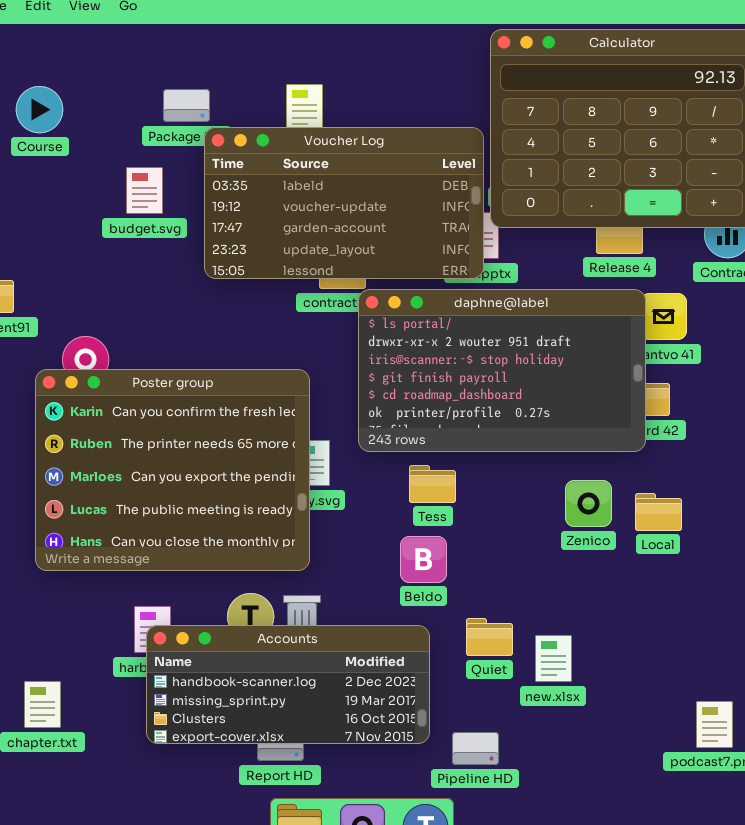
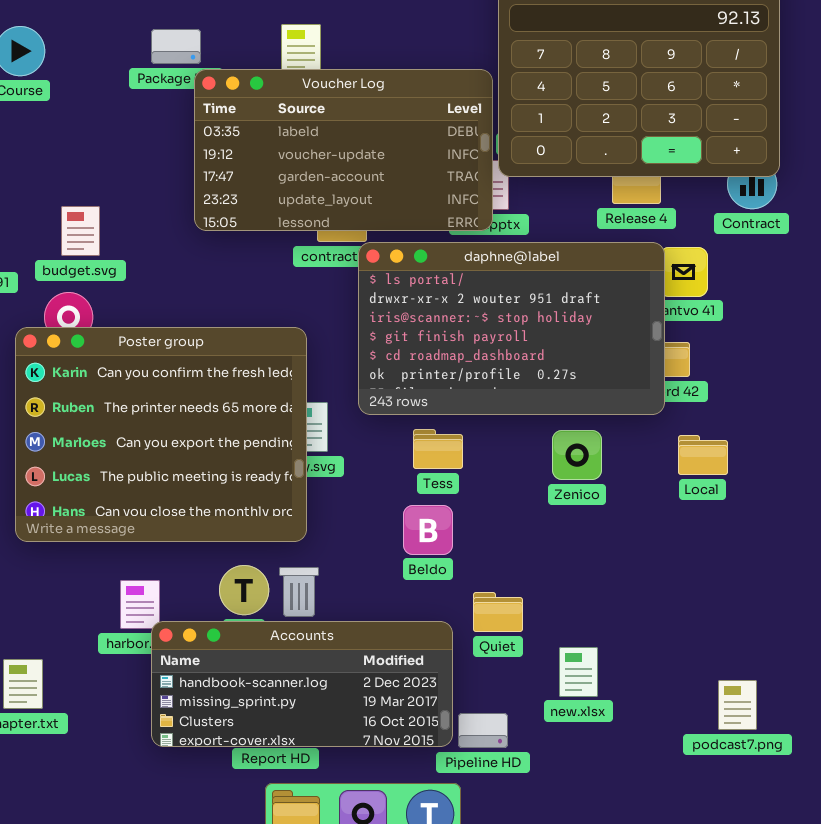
budget.svg: [126,167,163,214] -> [61,206,100,256], moved
Zenico: [565,480,612,527] -> [552,430,602,480], moved
Local: [635,493,682,531] -> [678,435,728,475], moved
Accounts: [146,625,430,744] -> [151,621,453,747], moved
new.xlsx: [535,635,572,682] -> [559,647,598,697], moved

